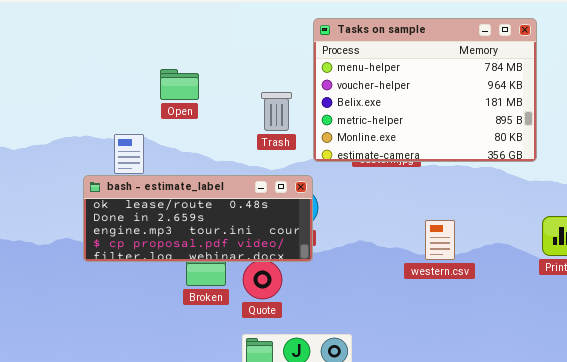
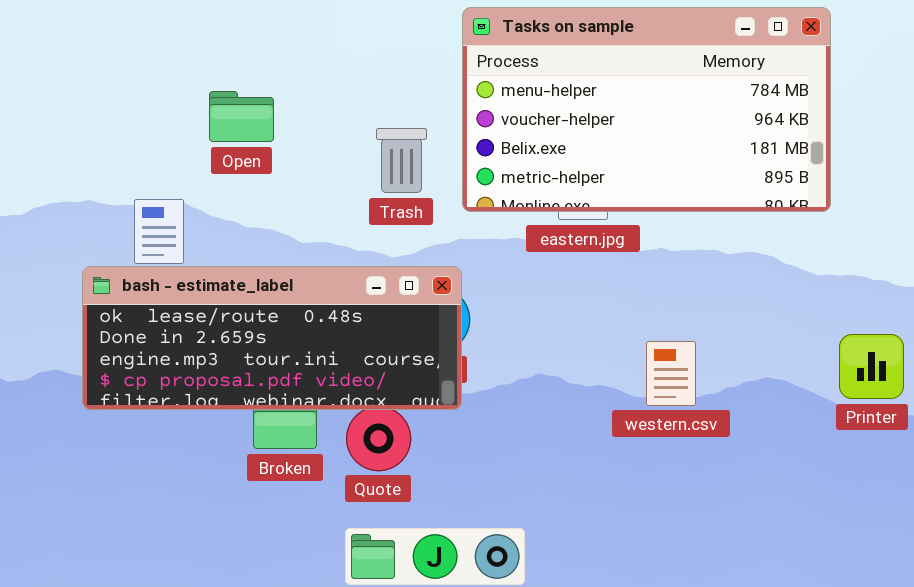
Tasks on sample: [313,18,537,162] -> [462,7,831,212], resized

